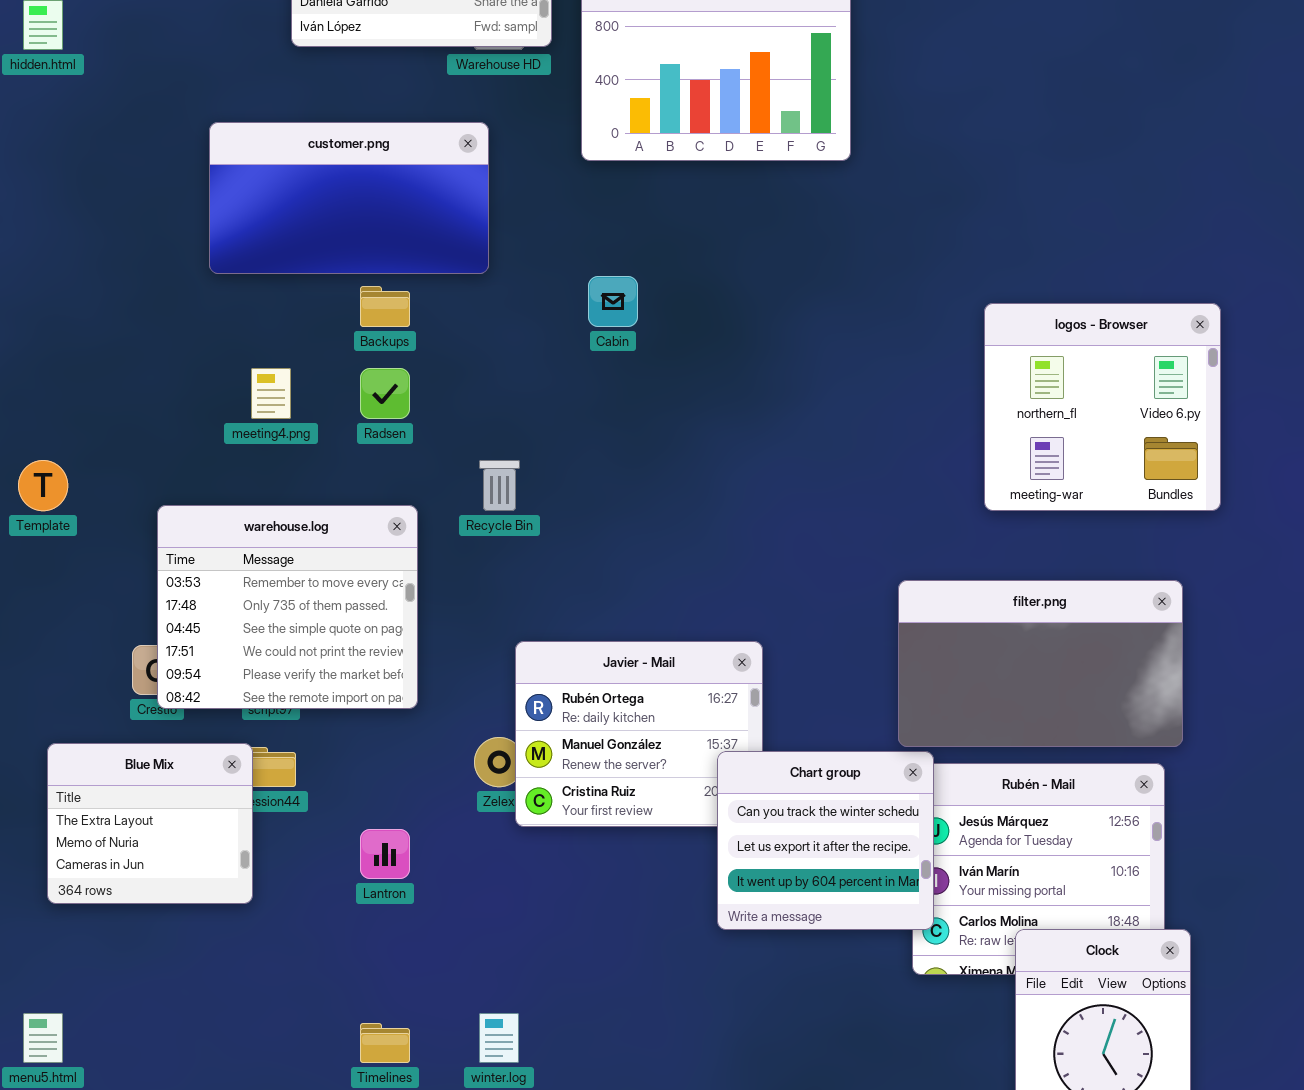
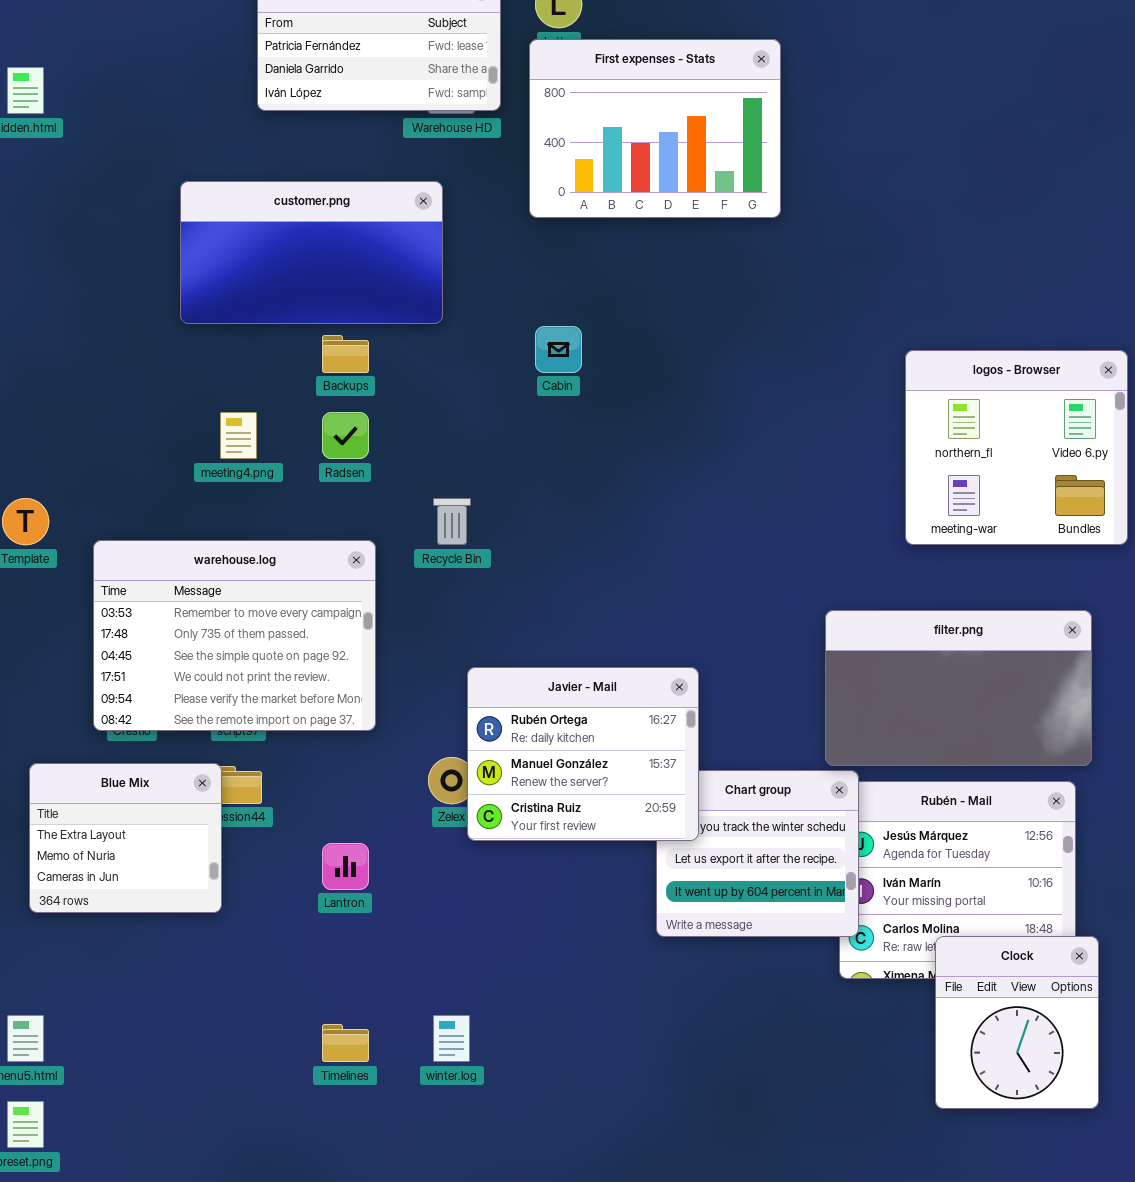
warehouse.log: [157,505,418,709] -> [93,540,376,731], resized
Javier - Mail: [515,641,763,827] -> [467,667,699,841], raised

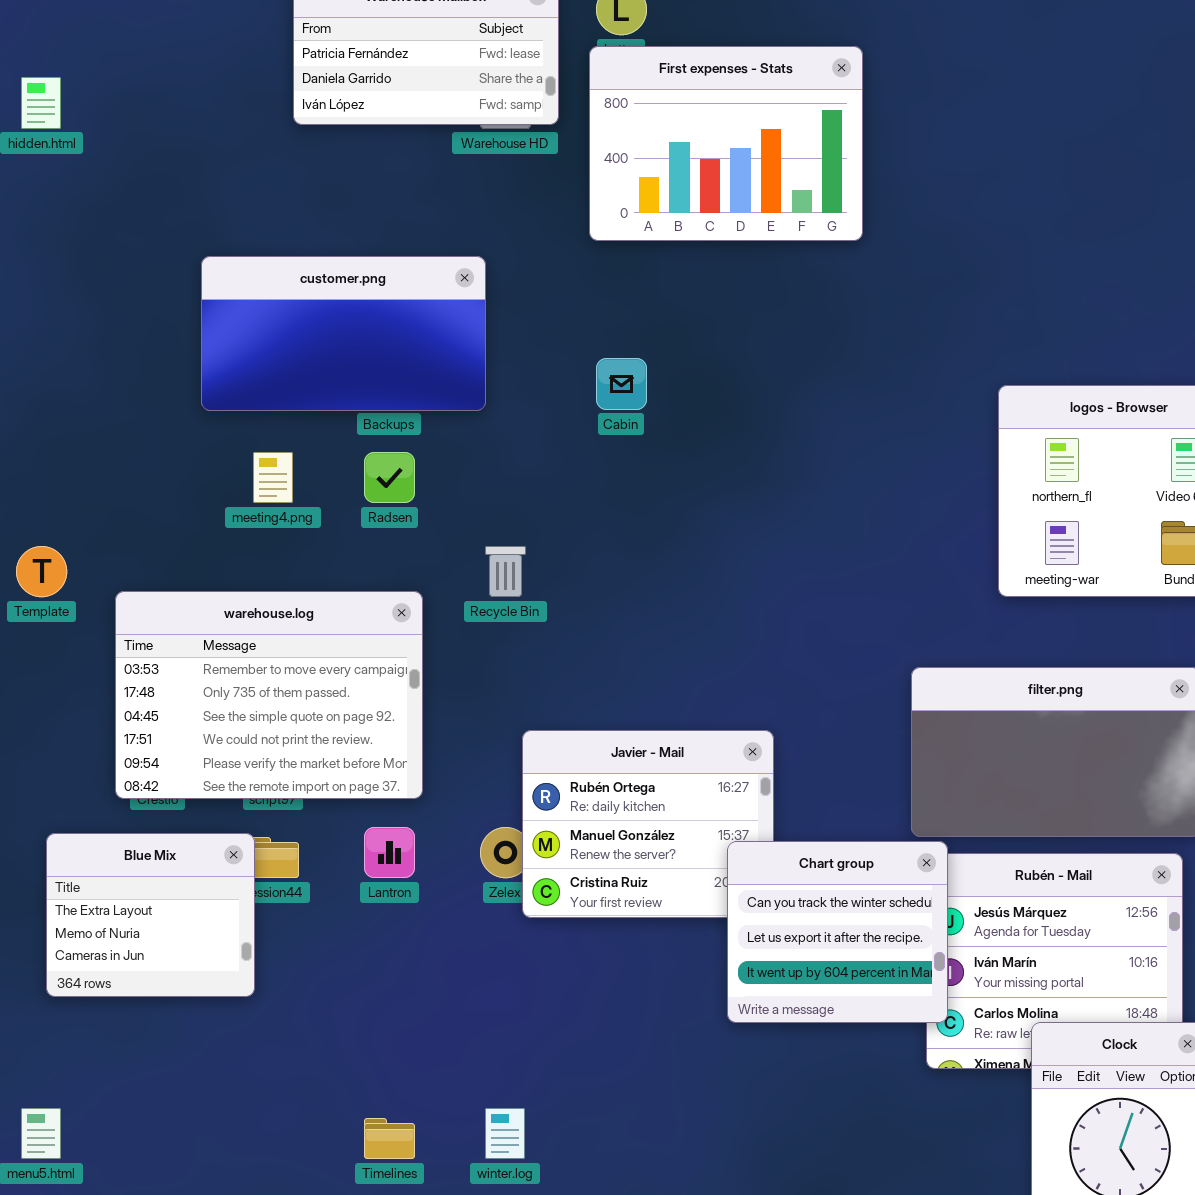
customer.png: [180,181,443,324] -> [201,256,486,411], moved
Chart group: [656,770,859,937] -> [727,841,948,1023], raised
Lantron: [322,843,369,890] -> [364,827,415,878], moved

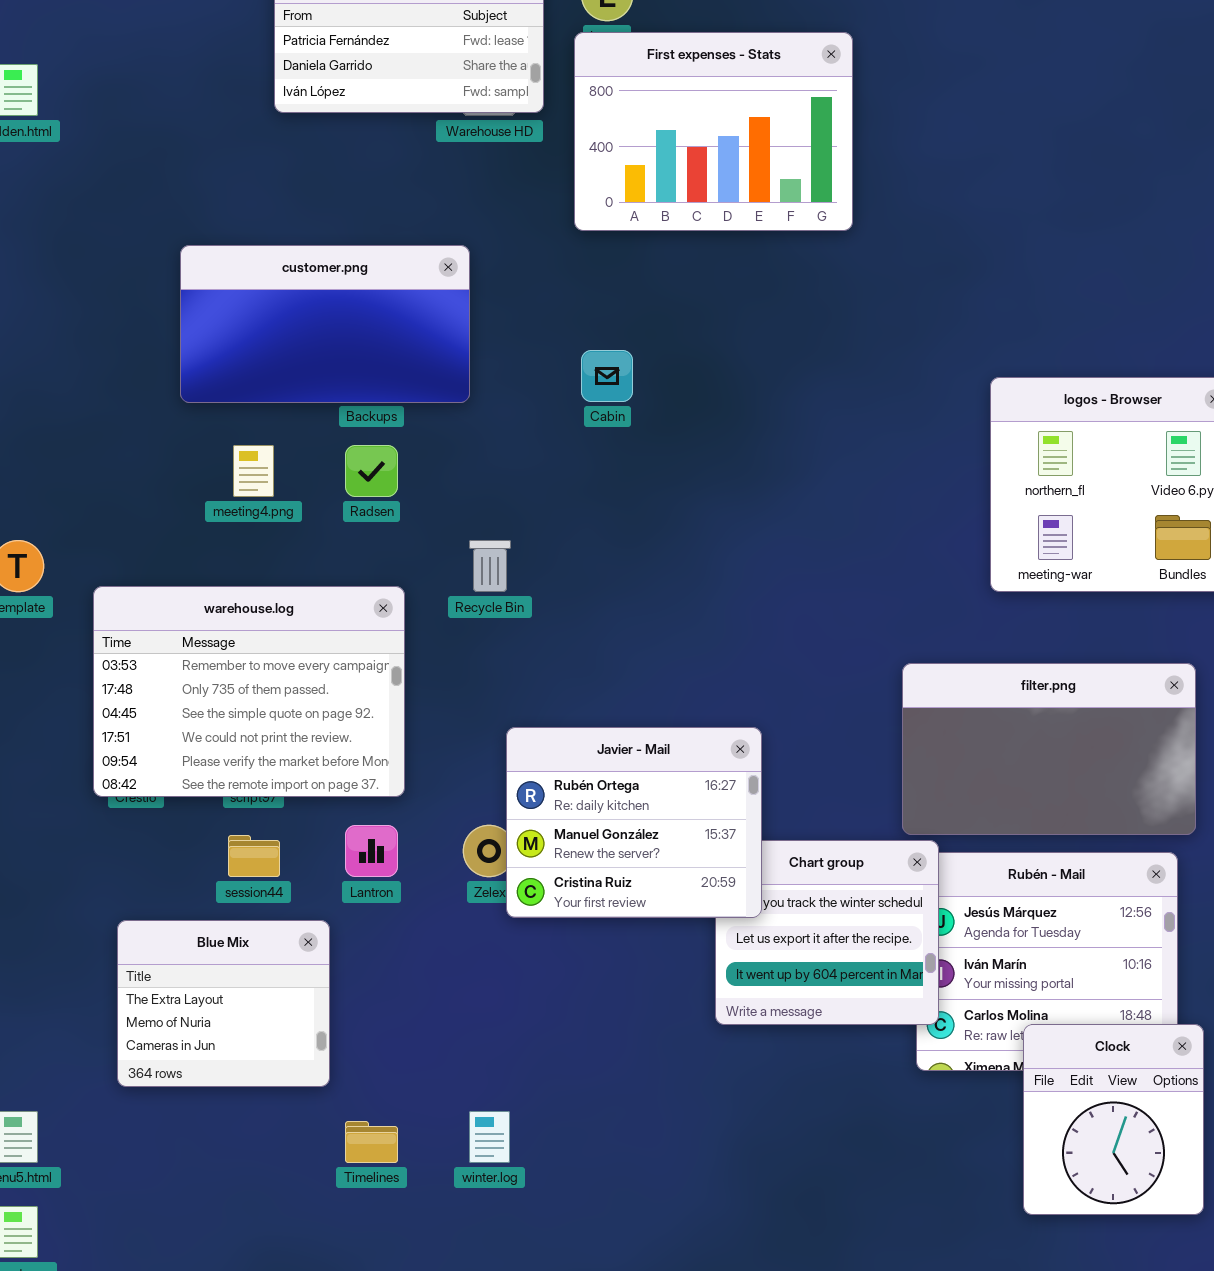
Javier - Mail: [522,730,774,918] -> [506,727,762,918], raised
Blue Mix: [46,833,255,997] -> [117,920,330,1087], moved

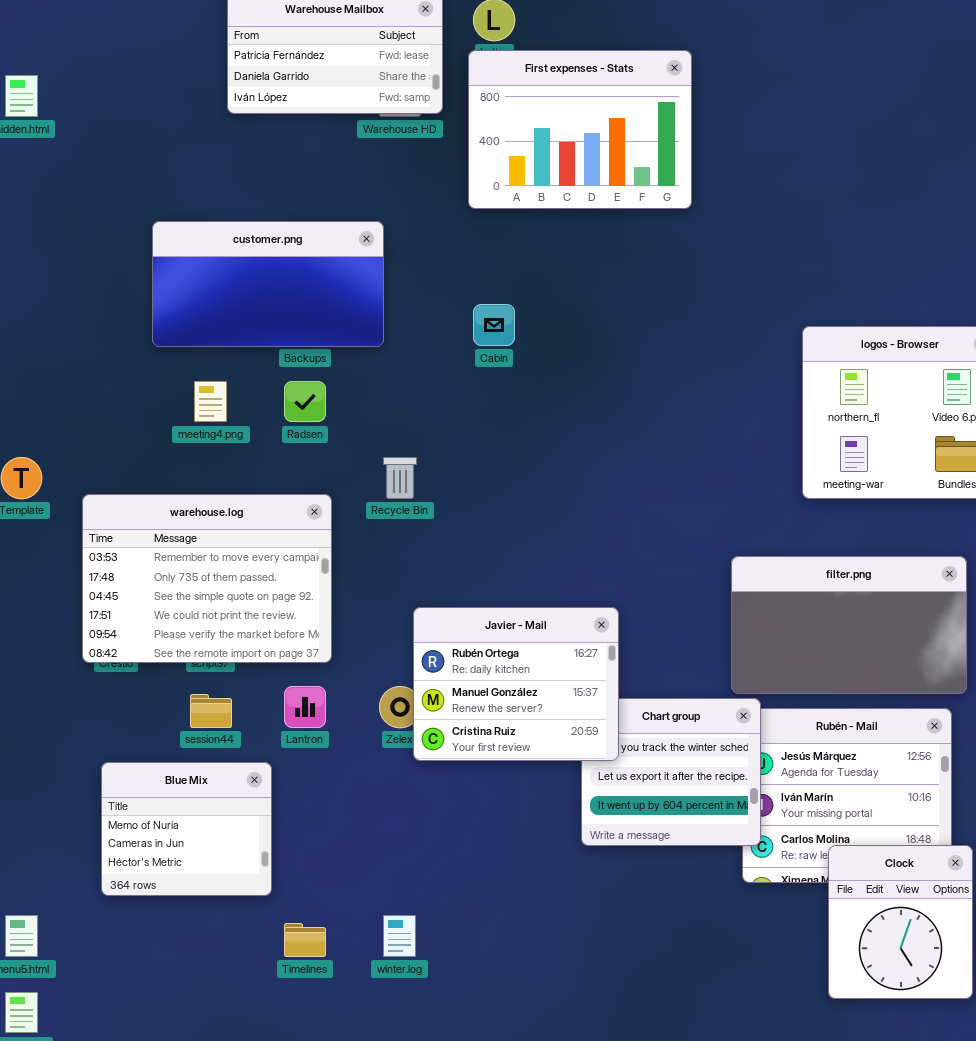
Blue Mix: [117,920,330,1087] -> [101,762,272,896], scrolled down 1 row

